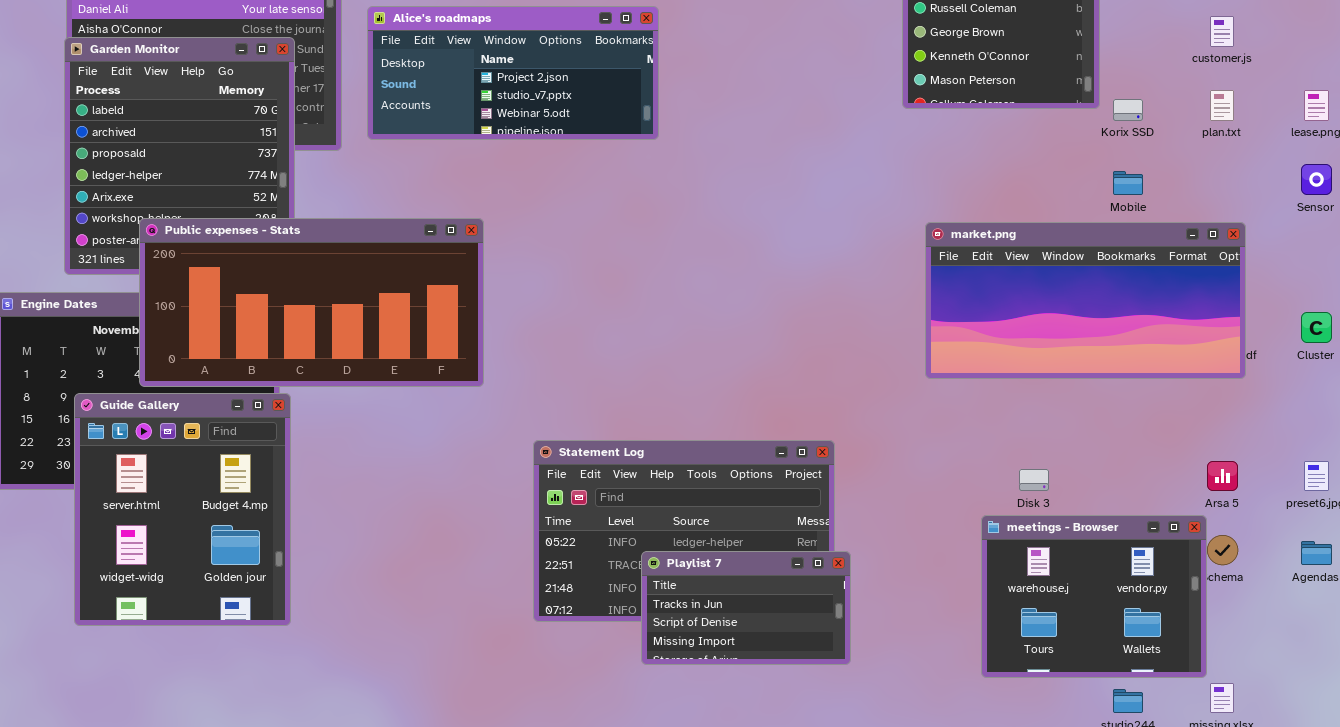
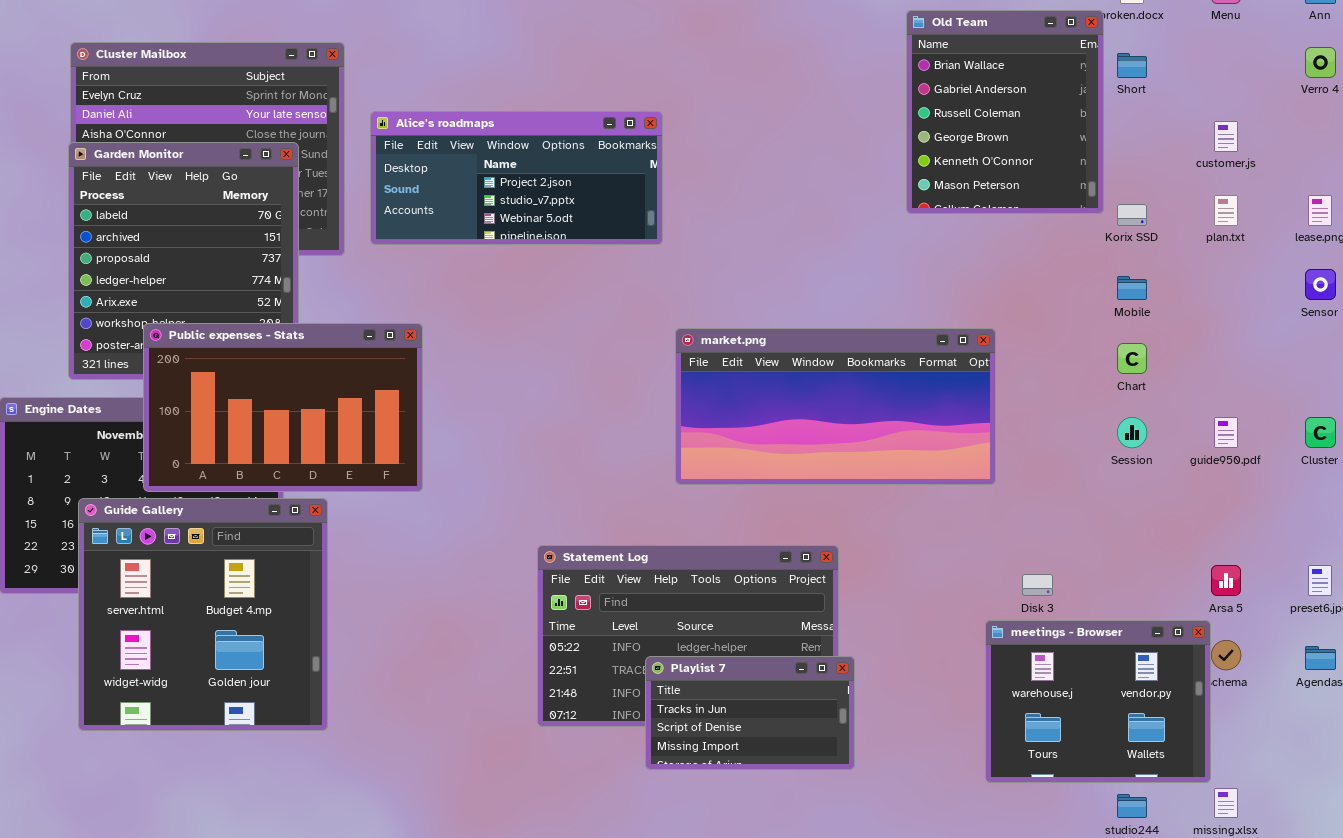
Public expenses - Stats: [139,218,484,387] -> [143,323,423,492], resized
market.png: [925,222,1246,379] -> [675,328,996,485], moved
Guide Gallery: [74,393,291,626] -> [78,498,328,731], resized

